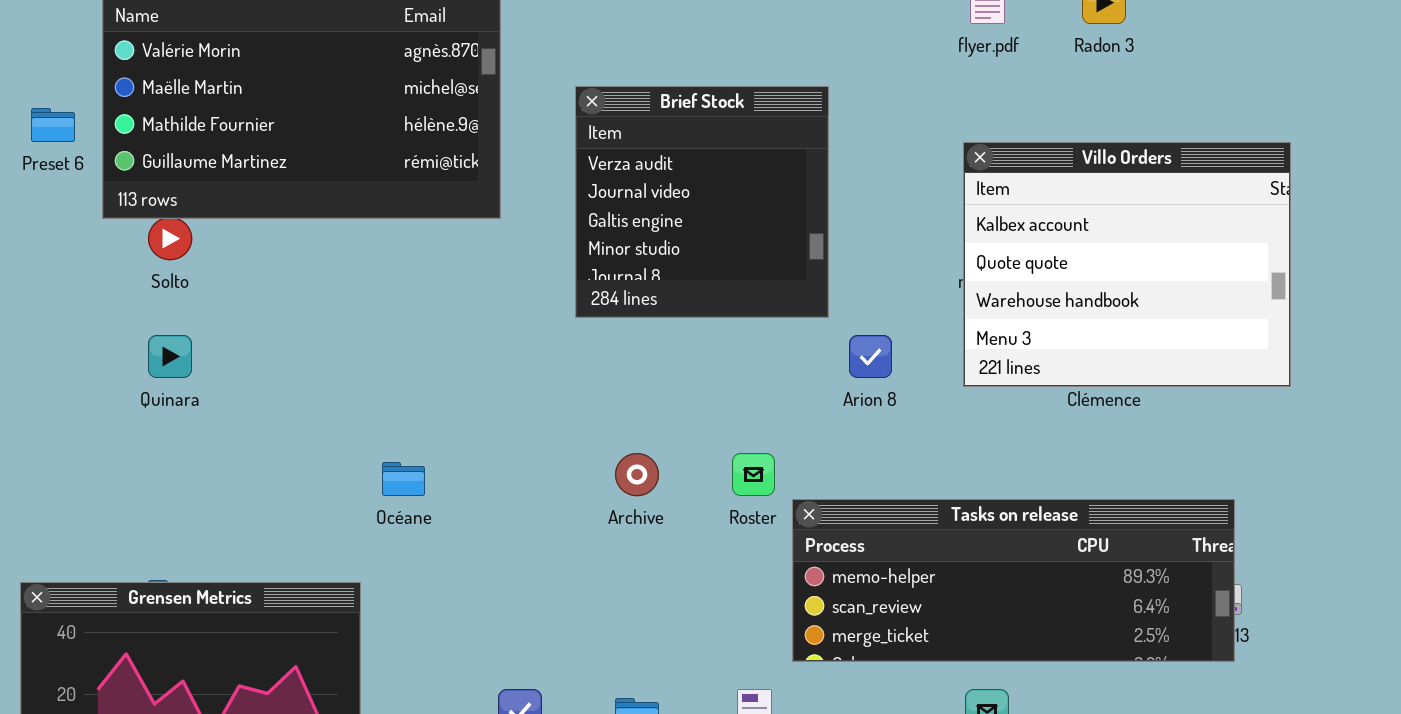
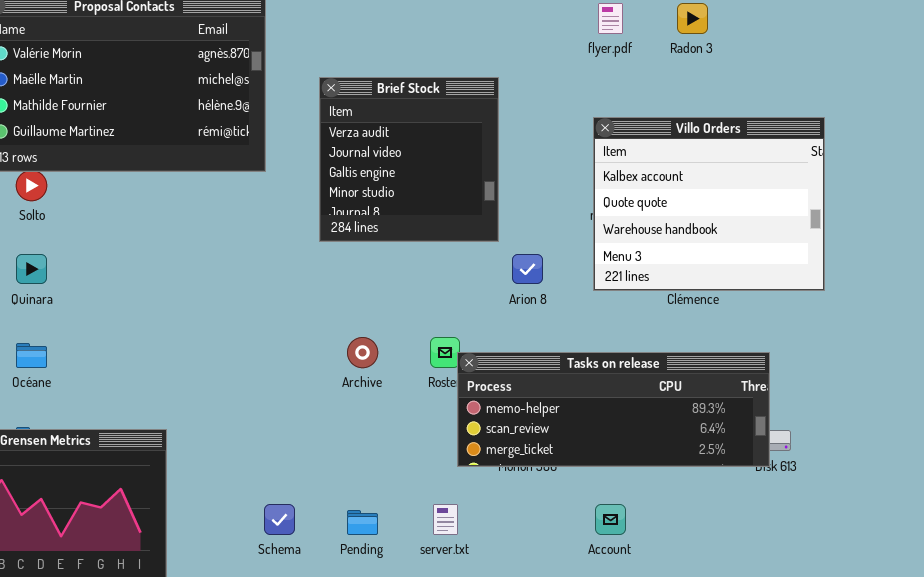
Océane: [382,462,425,496] -> [16,343,47,368], moved
Tasks on release: [792,499,1235,662] -> [457,352,770,467], moved

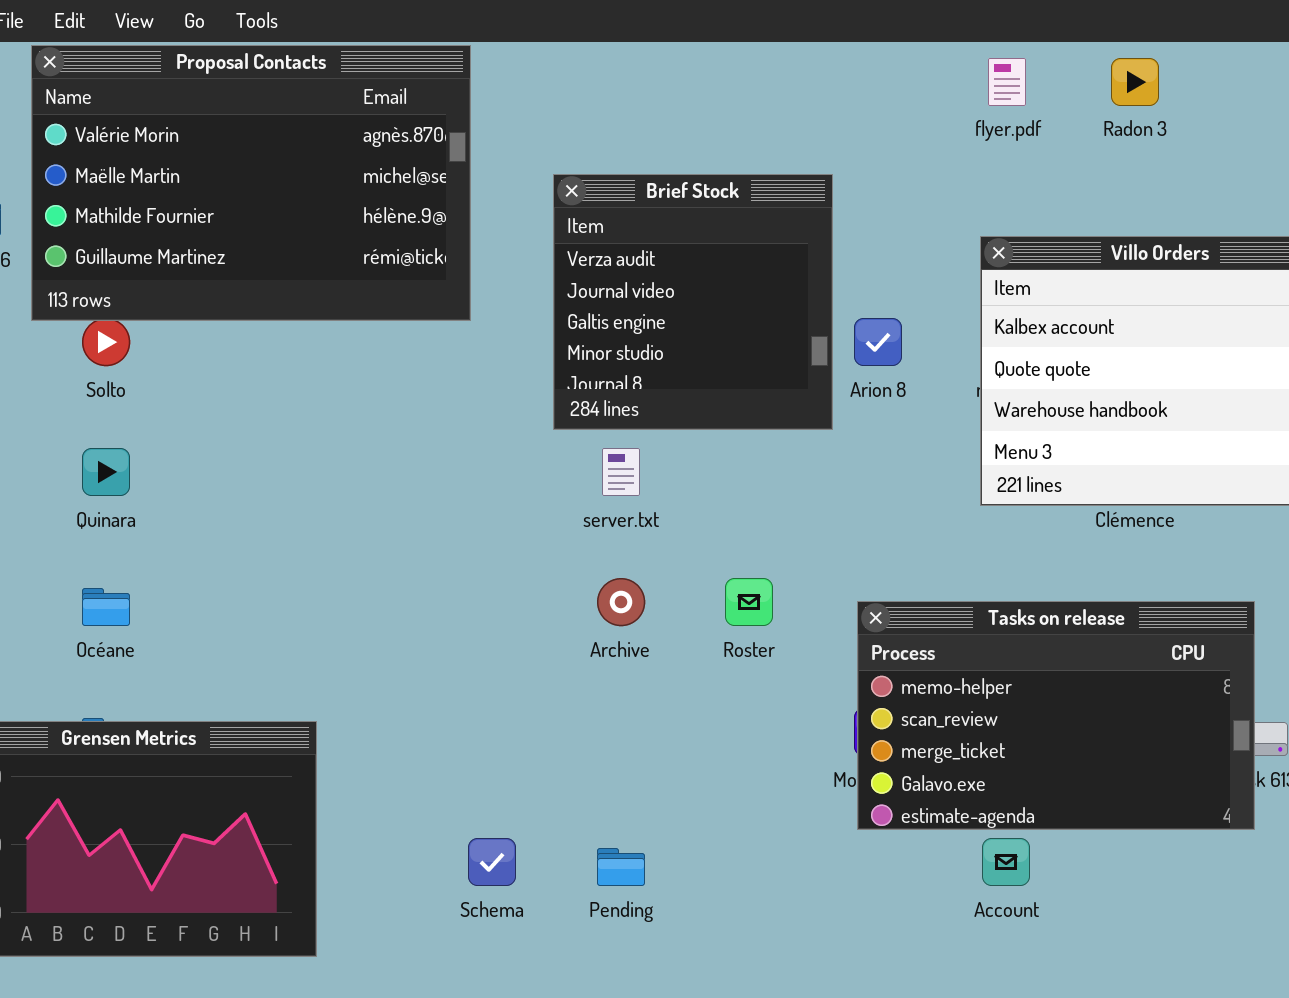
Arion 8: [512,254,543,284] -> [854,318,902,366], moved
Tasks on release: [457,352,770,467] -> [857,601,1255,830], resized
server.txt: [433,504,458,535] -> [602,448,640,496], moved

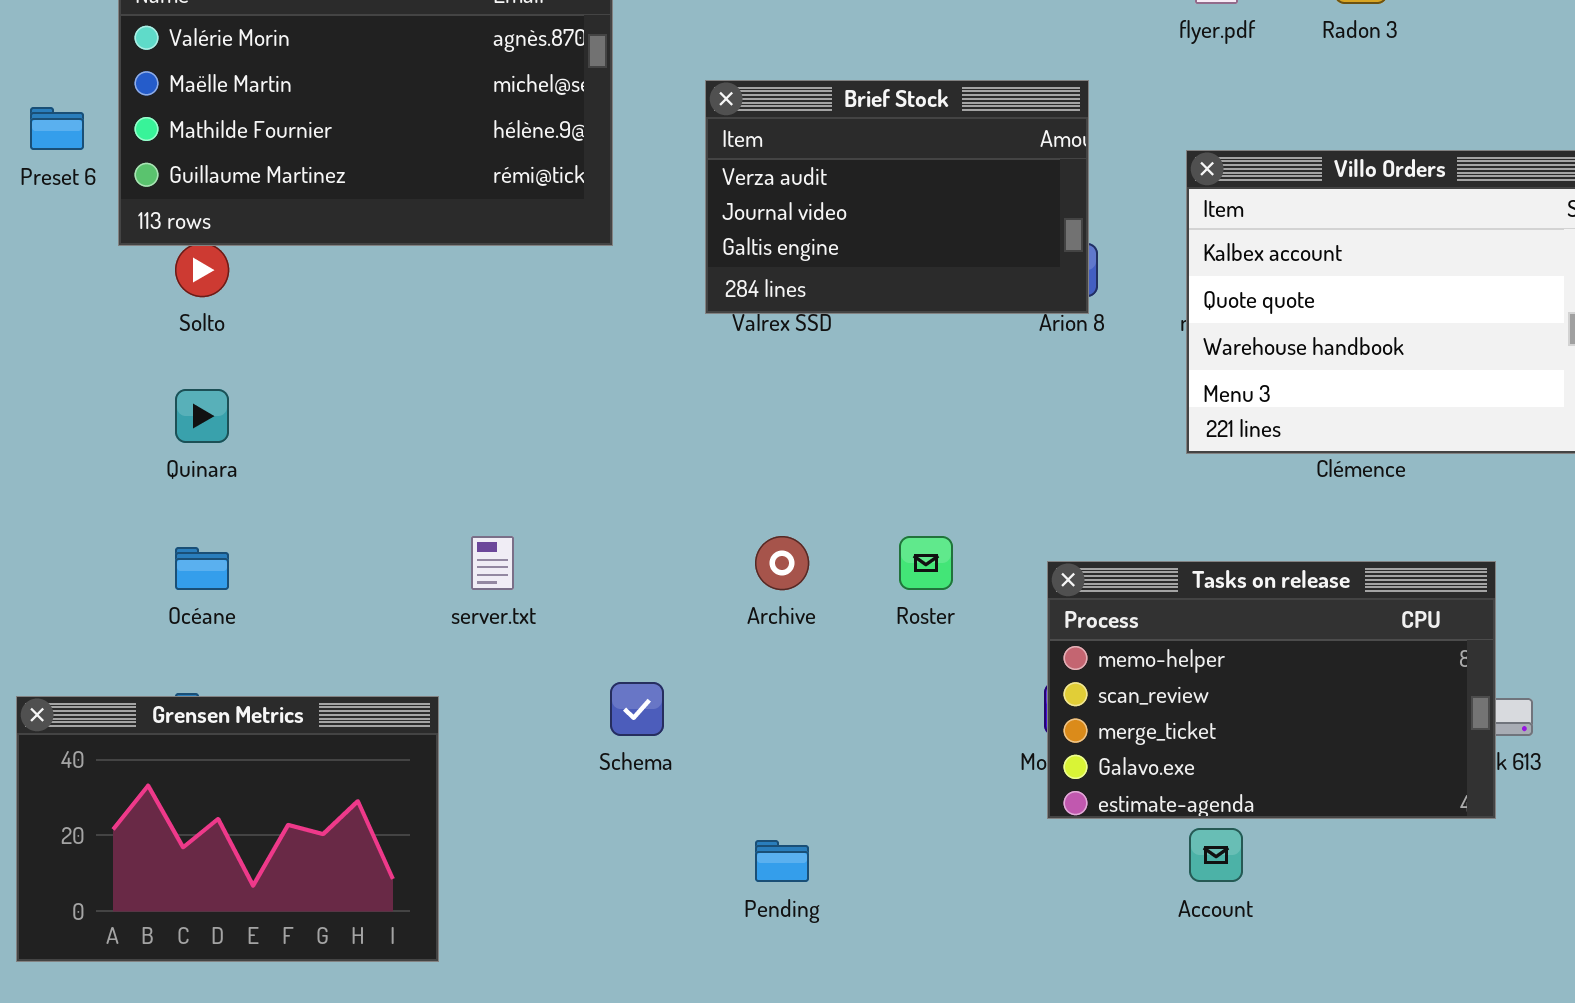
Brief Stock: [553,174,833,430] -> [705,80,1089,314], resized
server.txt: [602,448,640,496] -> [471,536,514,590], moved
Schema: [468,838,516,886] -> [610,682,664,736], moved

